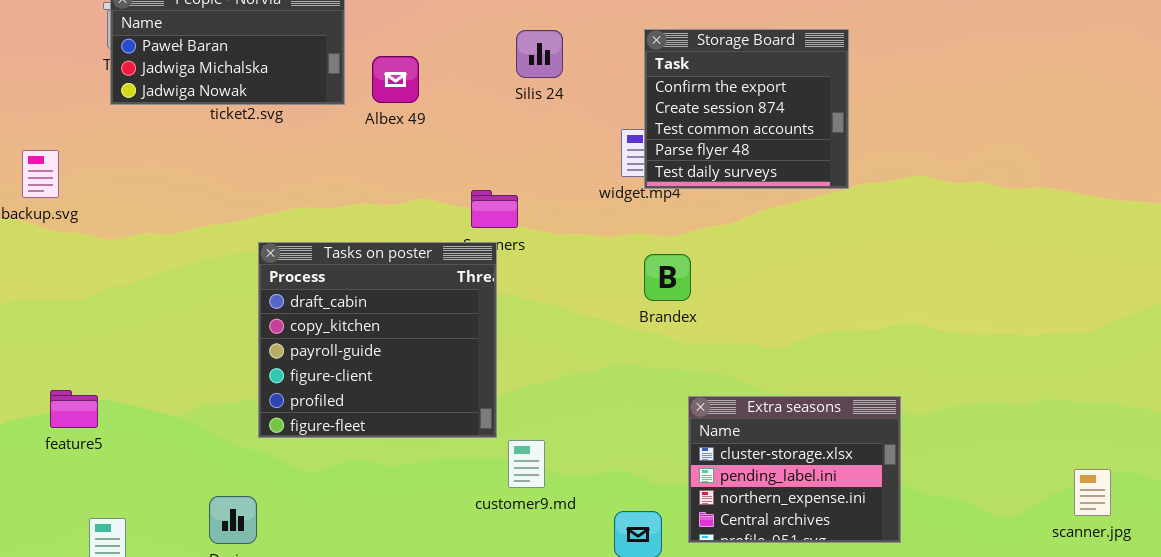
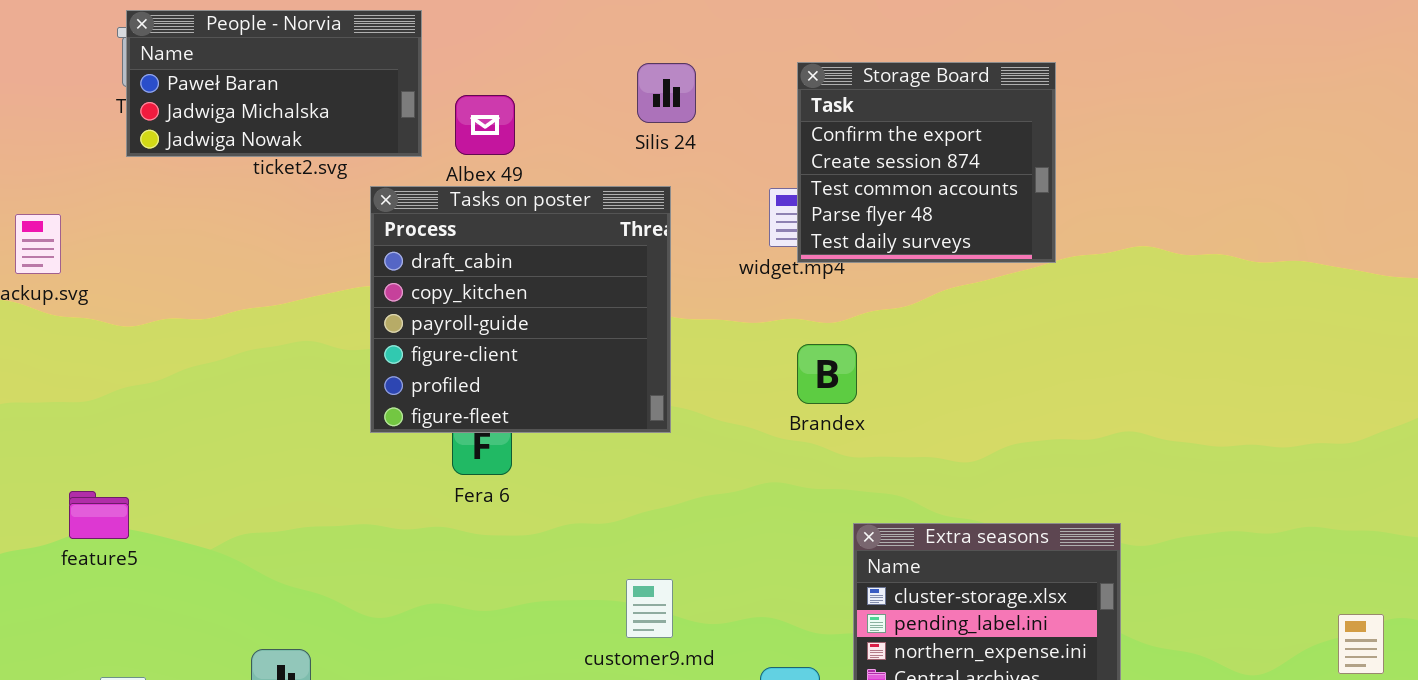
Tasks on poster: [258,242,497,438] -> [370,186,671,433], moved
feature5: [50,390,98,428] -> [69,491,129,539], moved

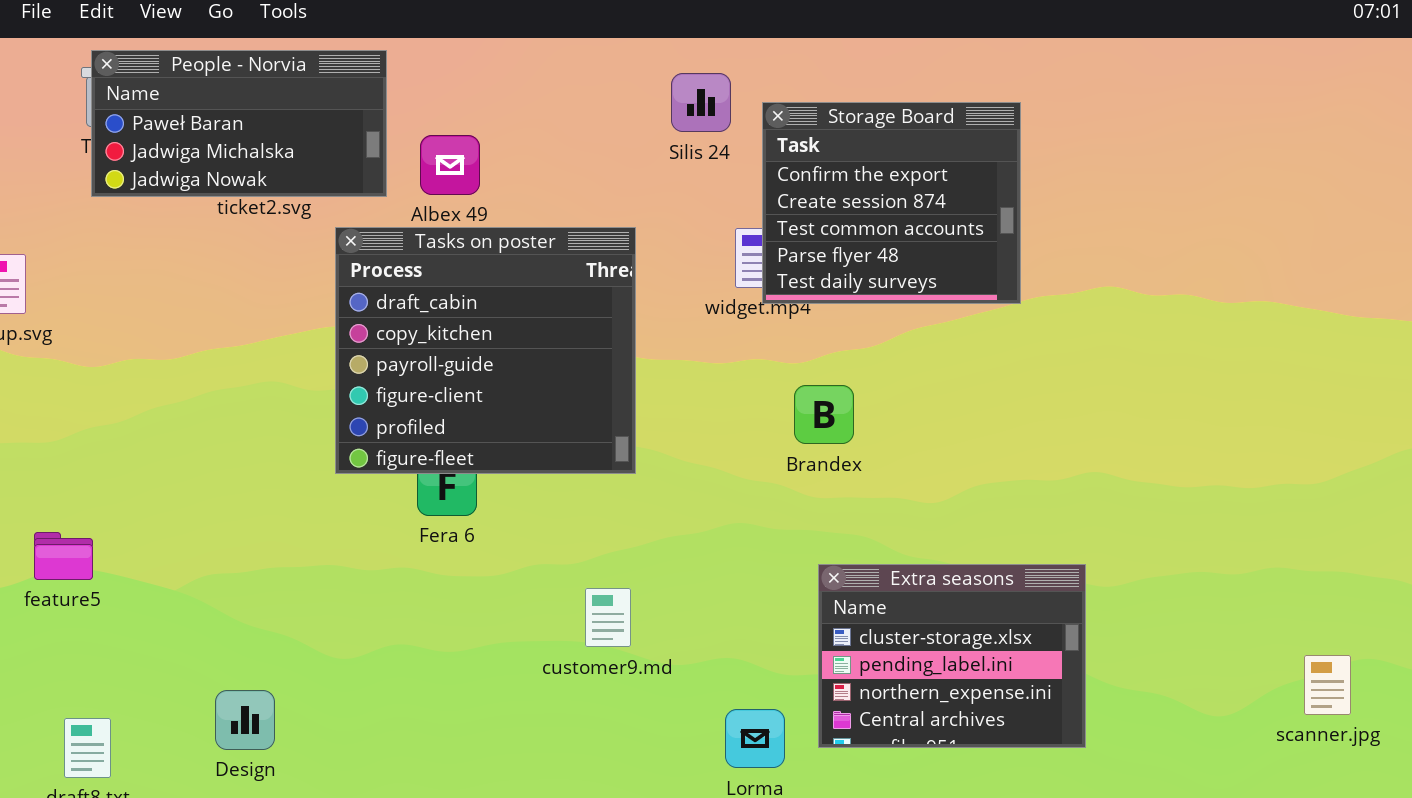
Silis 24: [637,63,696,123] -> [671,73,731,132], moved
Brandex: [797,344,857,404] -> [794,385,854,444], moved
customer9.md: [626,579,673,638] -> [585,588,631,647], moved

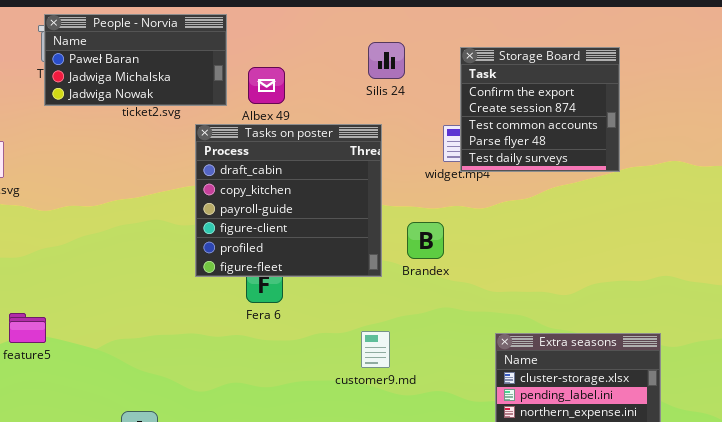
Silis 24: [671,73,731,132] -> [368,42,405,79], moved
Brandex: [794,385,854,444] -> [407,222,444,259], moved
customer9.md: [585,588,631,647] -> [361,331,390,368], moved

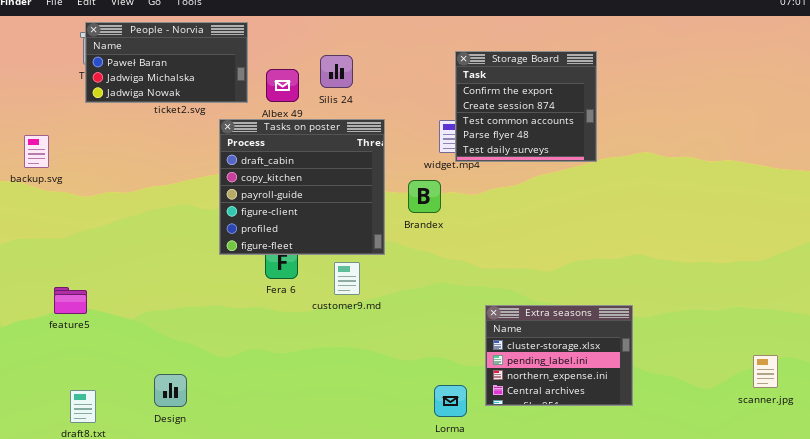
Silis 24: [368,42,405,79] -> [320,55,353,88], moved
Brandex: [407,222,444,259] -> [408,180,441,213], moved
customer9.md: [361,331,390,368] -> [334,262,360,295], moved

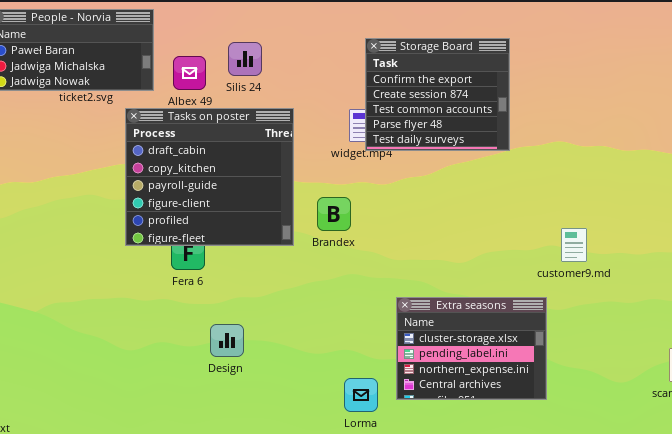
Brandex: [408,180,441,213] -> [317,197,351,231], moved
customer9.md: [334,262,360,295] -> [561,228,587,262], moved
Design: [154,374,187,407] -> [210,324,244,357], moved

